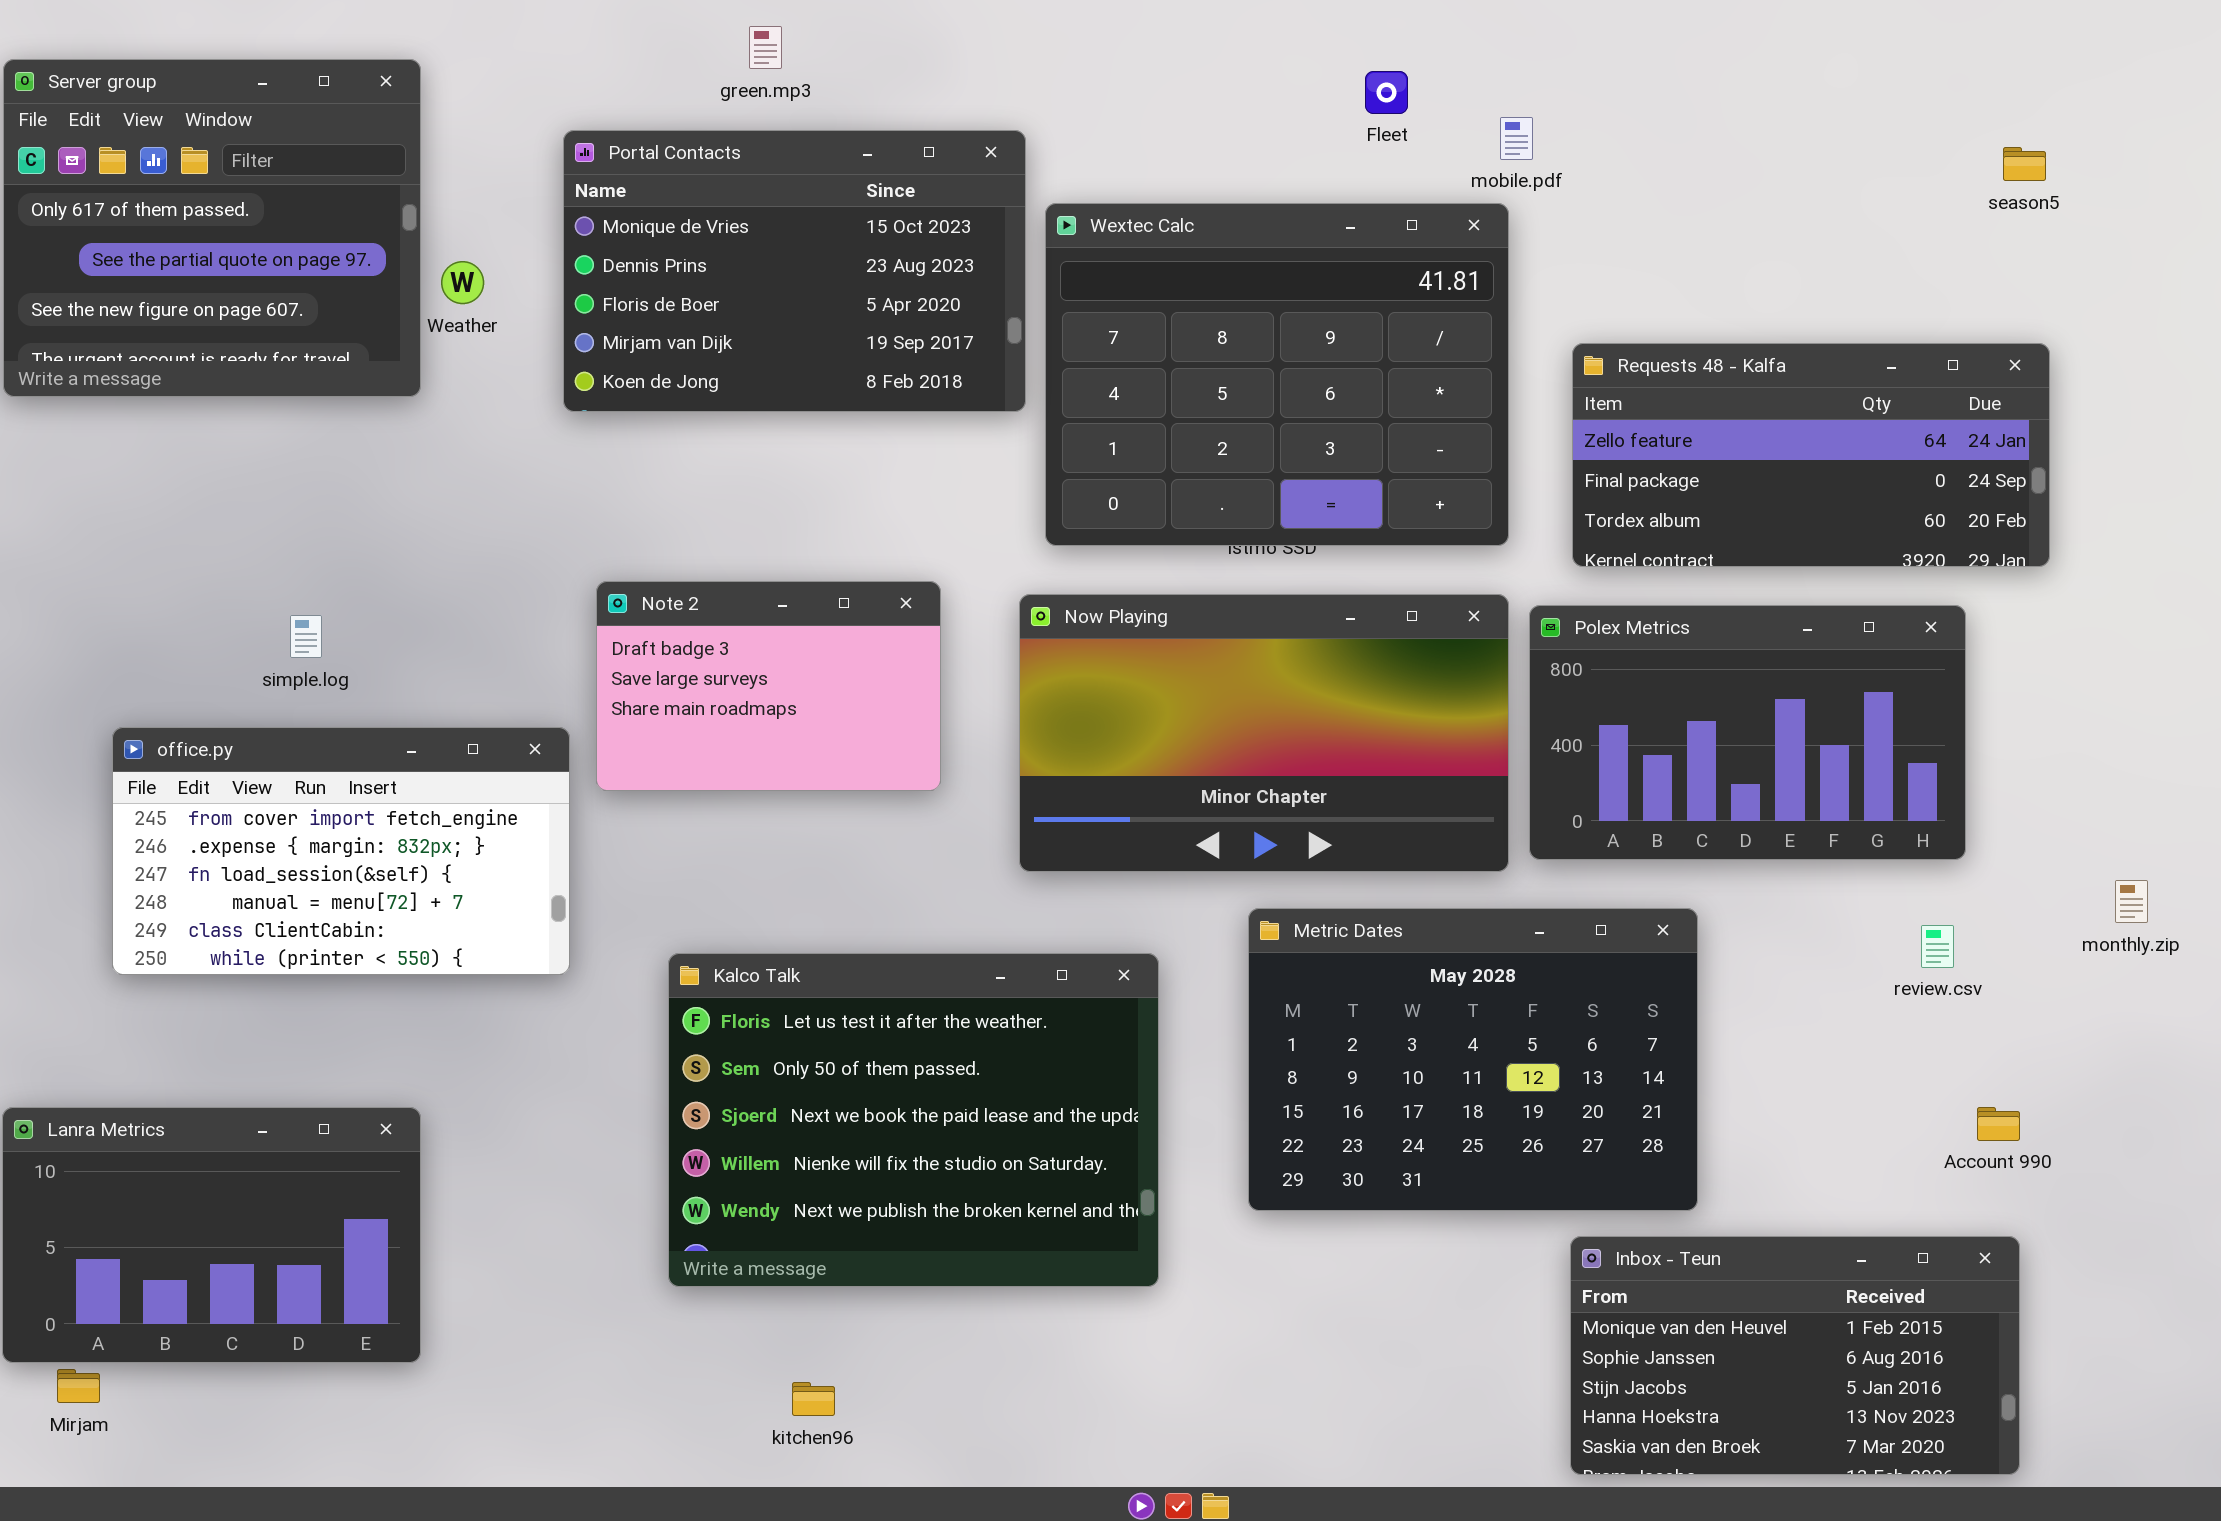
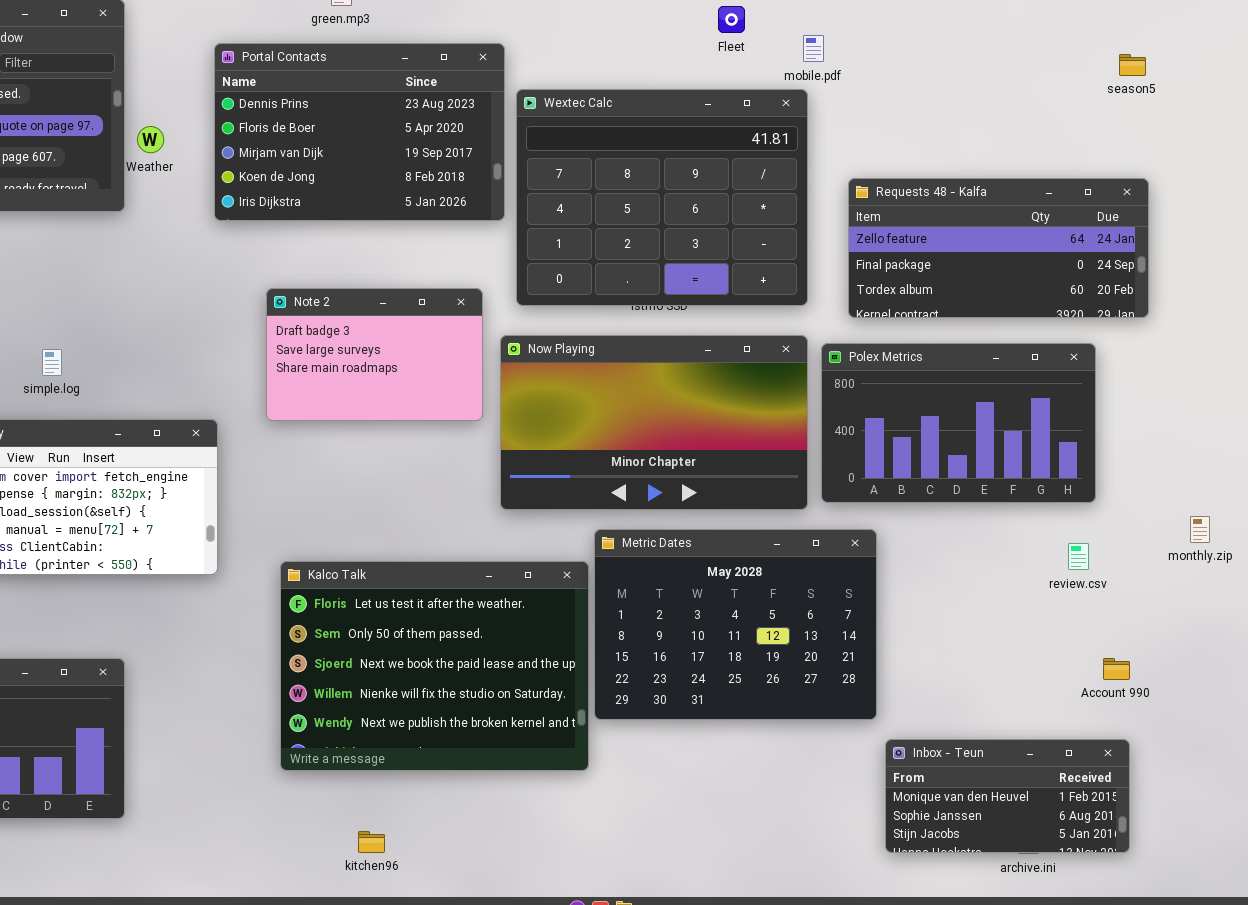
Portal Contacts: [563,130,1026,412] -> [214,43,505,221], scrolled down 1 row
Note 2: [596,581,941,791] -> [266,288,483,421], moved
Metric Dates: [1248,908,1698,1211] -> [594,529,877,720], moved
Inbox - Teun: [1570,1236,2020,1475] -> [885,739,1130,853], resized

